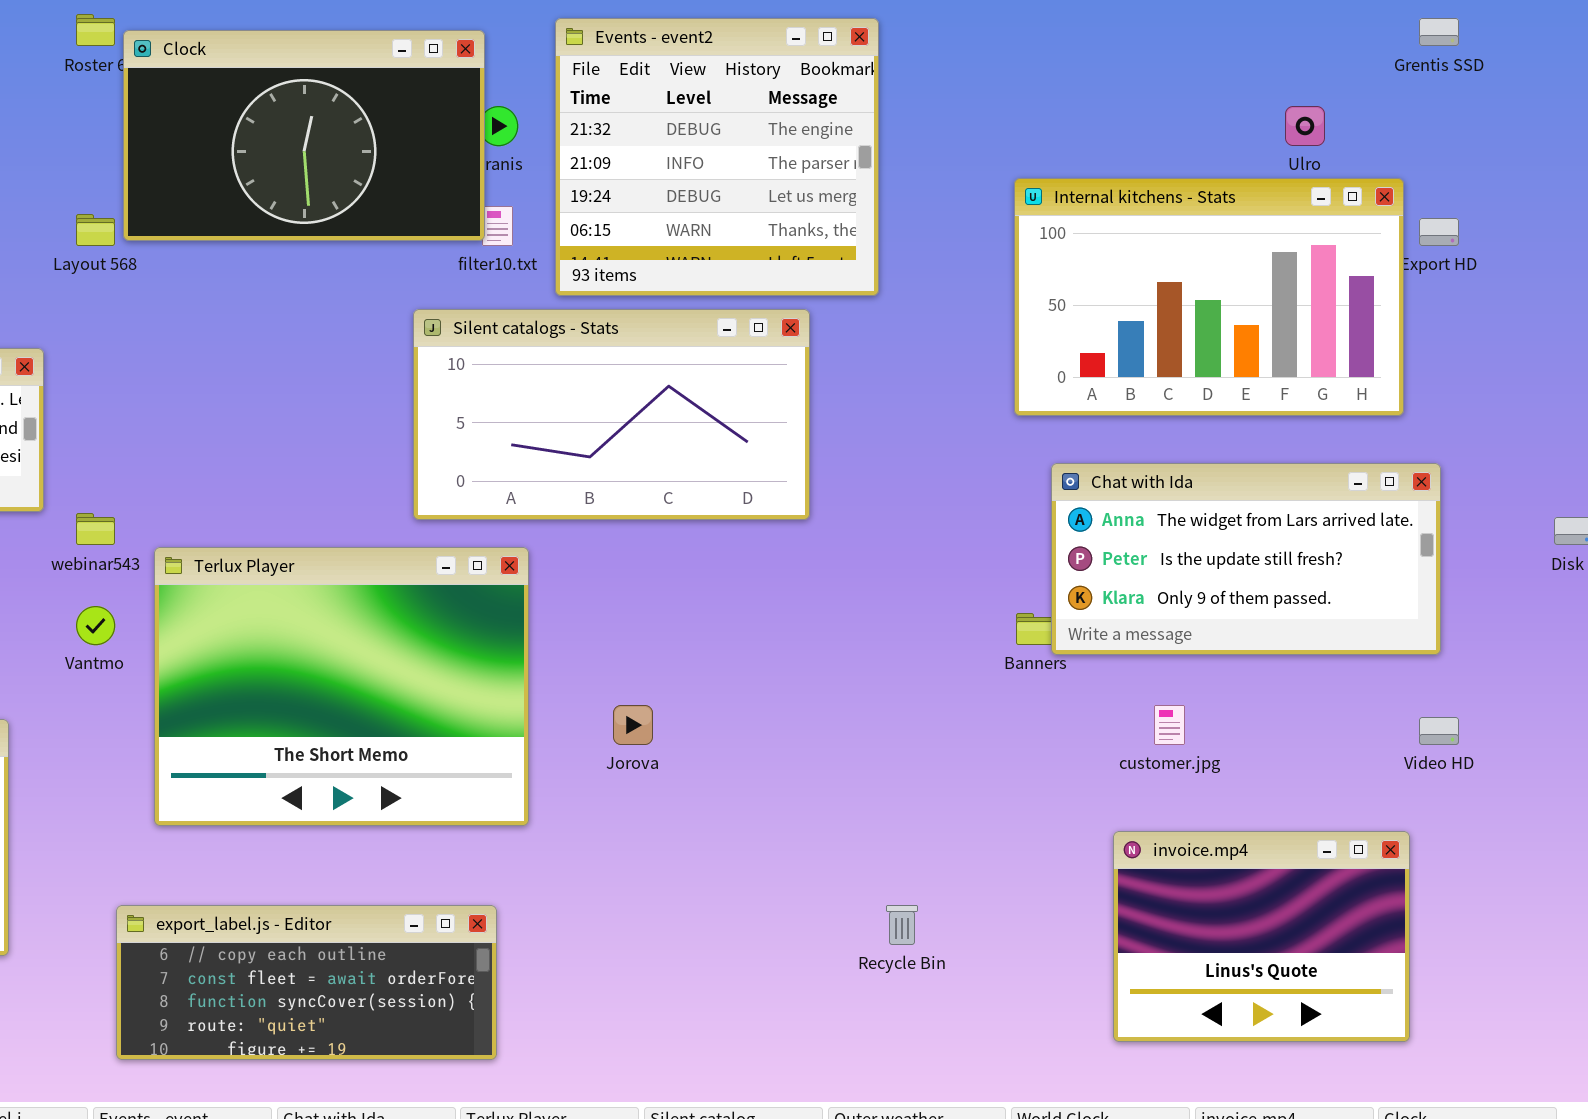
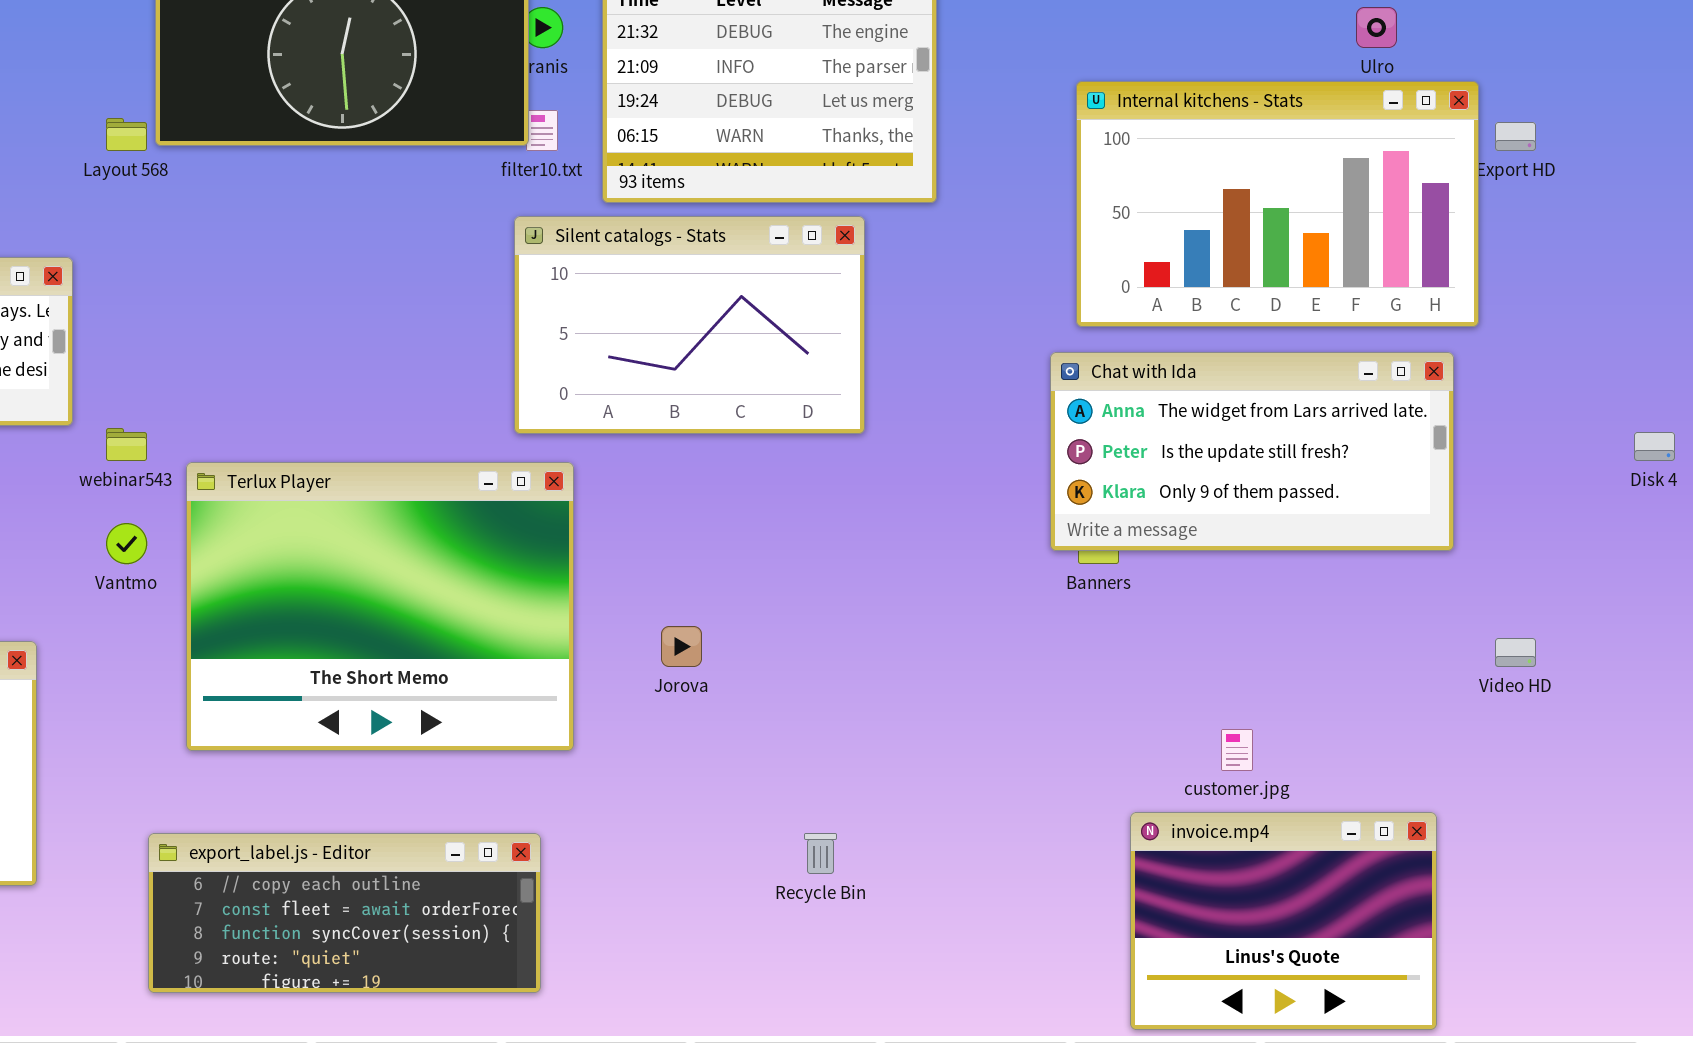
Silent catalogs - Stats: [413,309,810,520] -> [514,216,865,434], resized
Chat with Ida: [1051,463,1441,655] -> [1050,352,1454,551], moved
customer.jpg: [1154,705,1185,745] -> [1221,729,1253,771], moved
invoice.mp4: [1113,831,1410,1042] -> [1130,812,1437,1030], moved
Recycle Bin: [886,905,918,945] -> [804,833,837,874], moved

